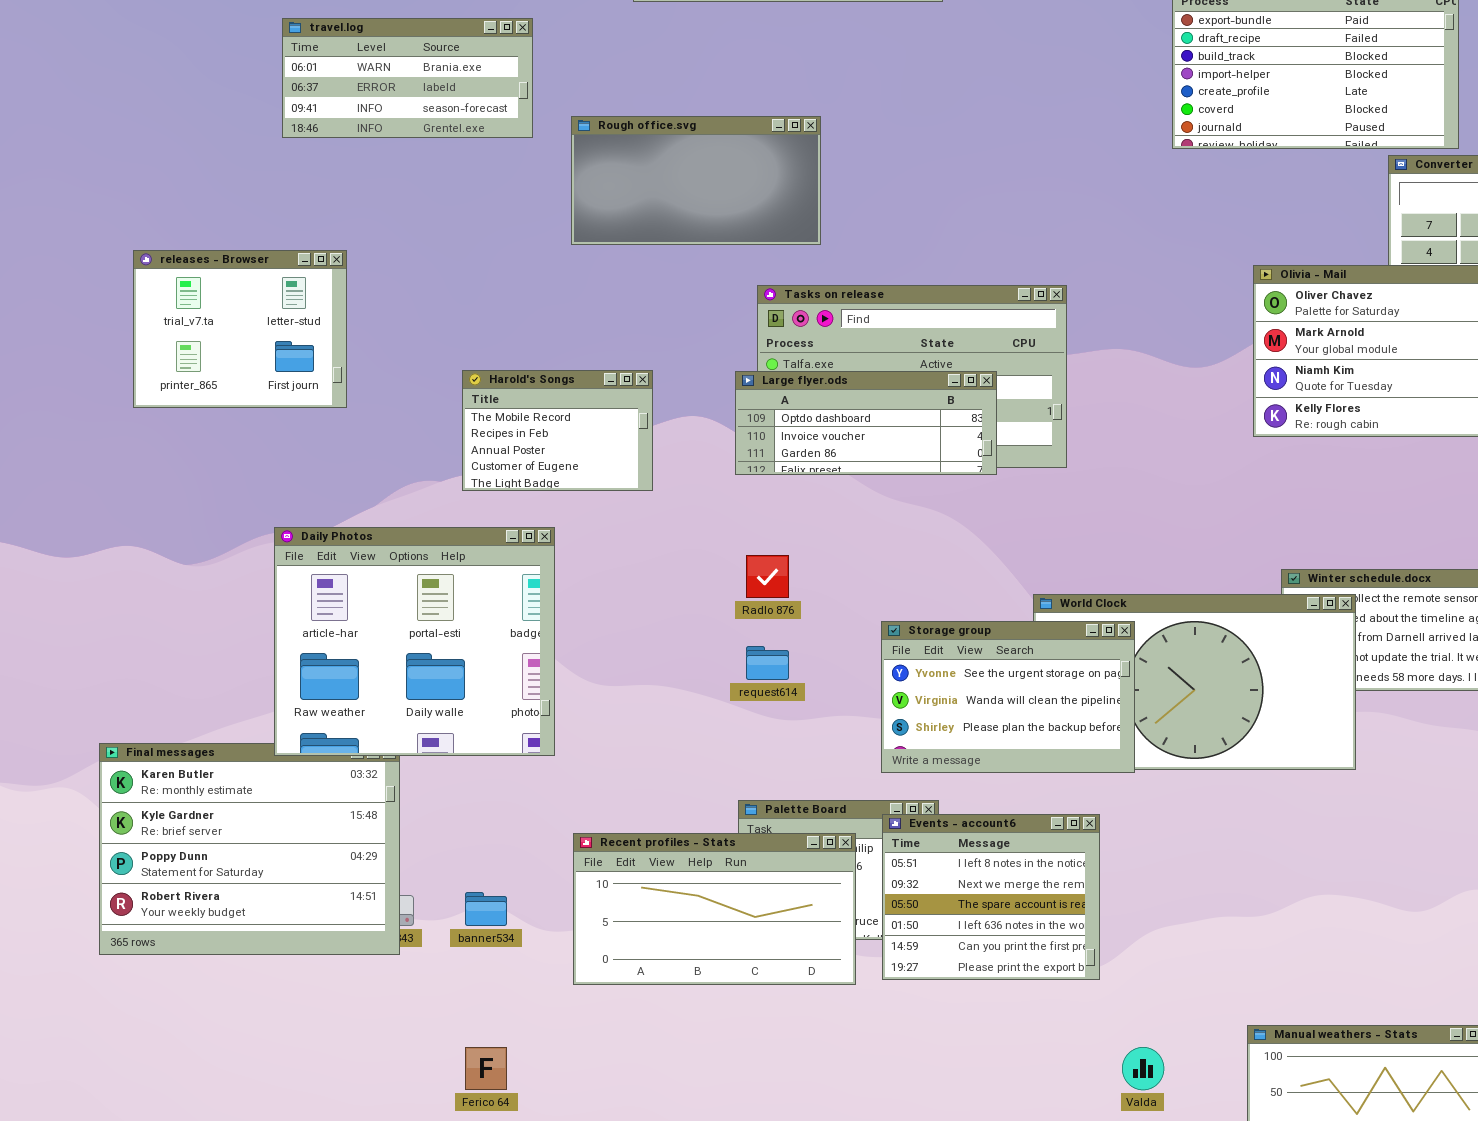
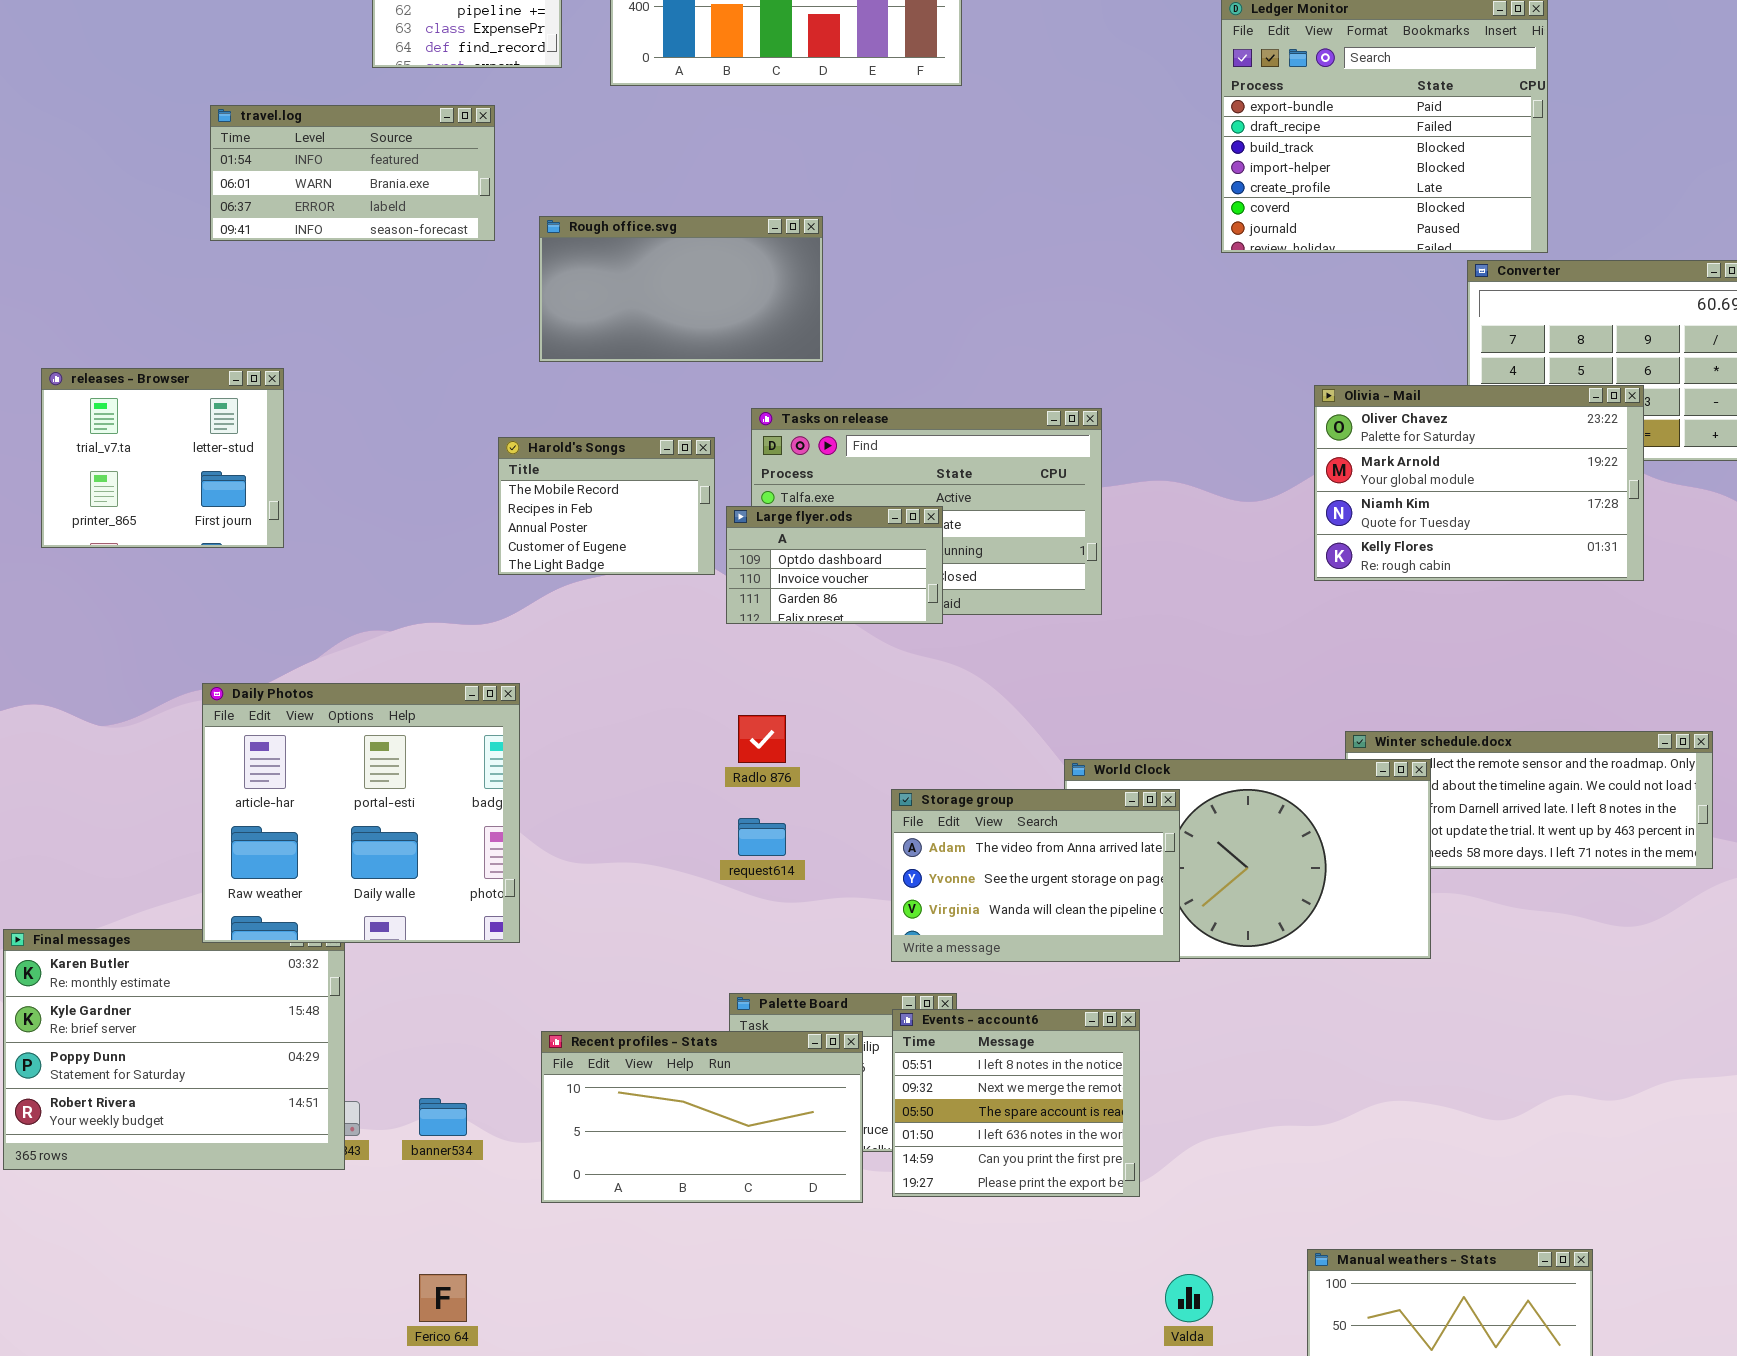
travel.log: [282,18,533,138] -> [210,105,495,241], scrolled up 1 row
Harold's Songs: [462,370,653,491] -> [498,437,715,575], moved
Large flyer.ods: [735,371,997,475] -> [726,506,943,624], resized
Storage group: [881,621,1135,773] -> [891,789,1180,962], scrolled up 1 row

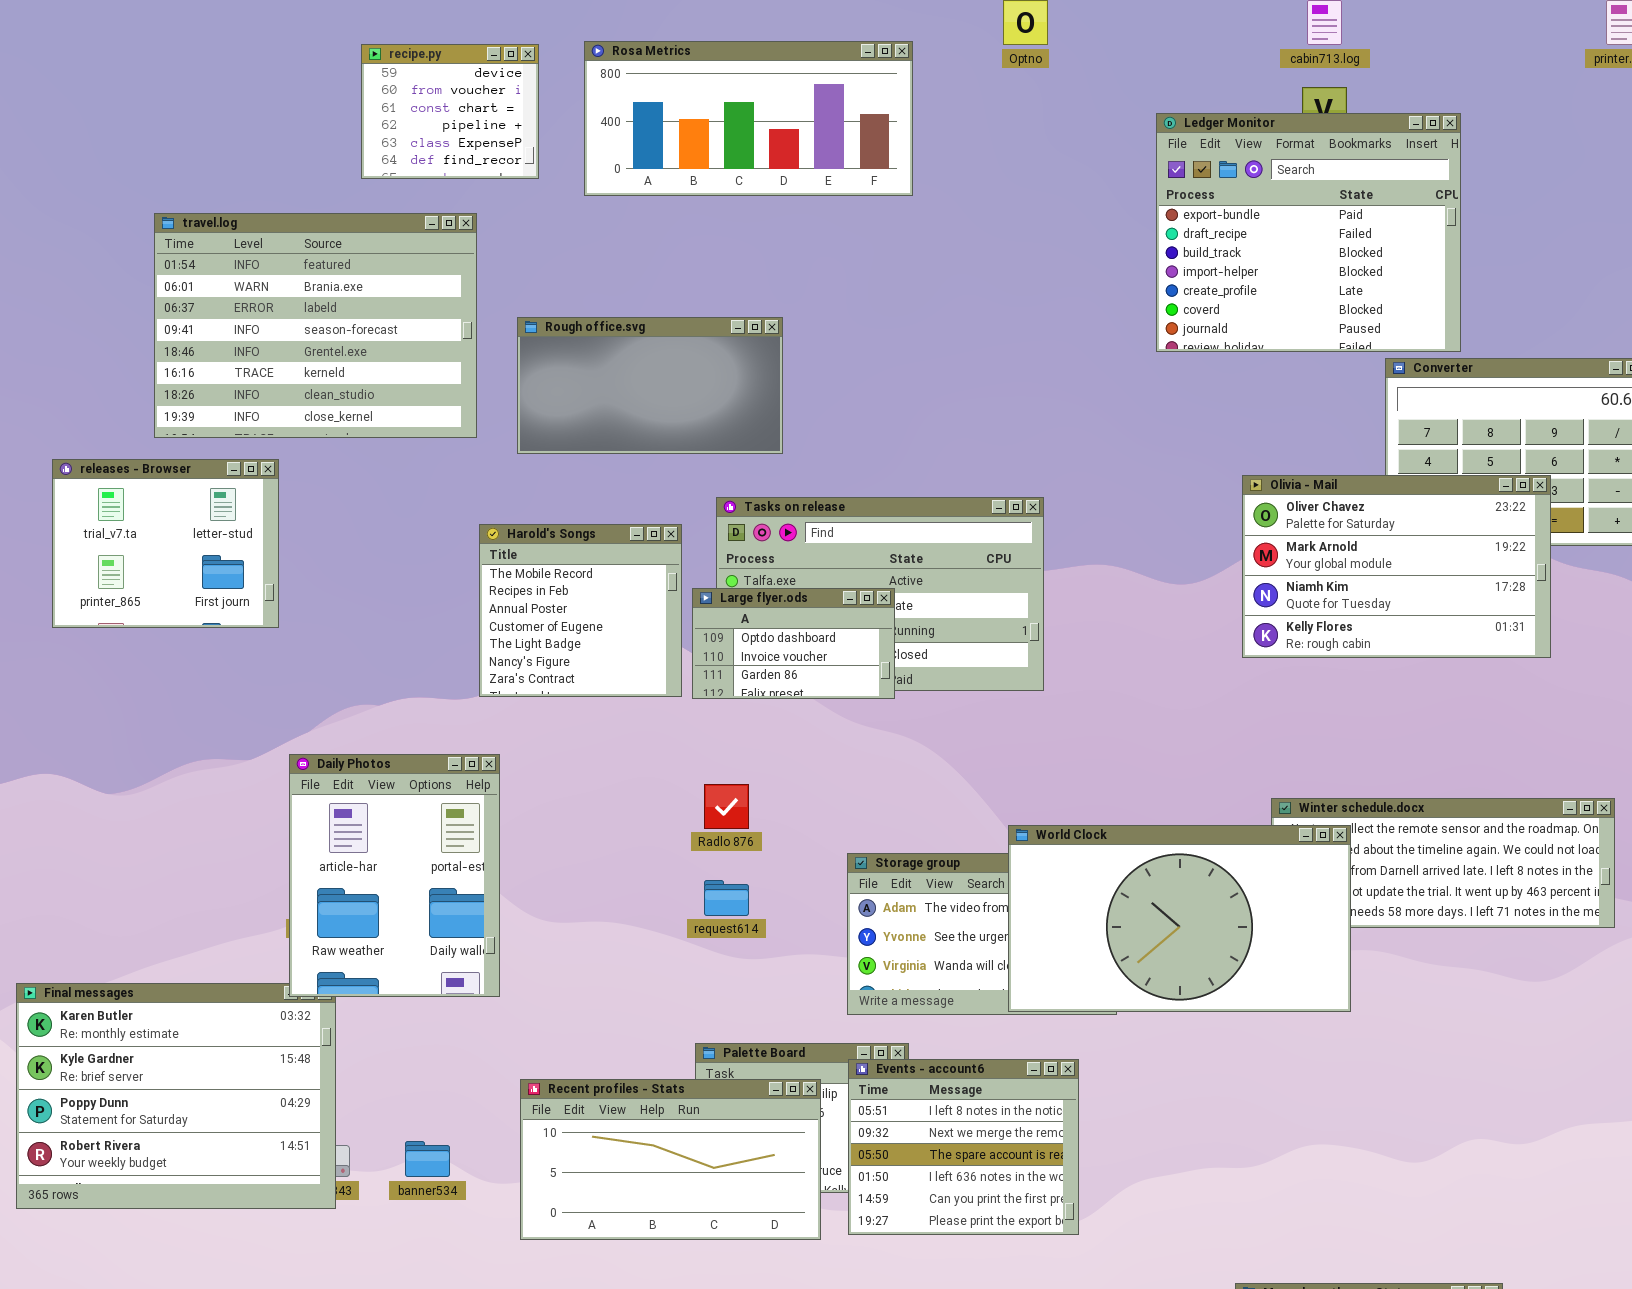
travel.log: [210,105,495,241] -> [154,213,477,438], resized
Harold's Songs: [498,437,715,575] -> [479,524,682,697], resized
Daily Photos: [202,683,520,943] -> [289,754,500,997], resized
World Clock: [1064,759,1431,959] -> [1008,825,1351,1012], raised

